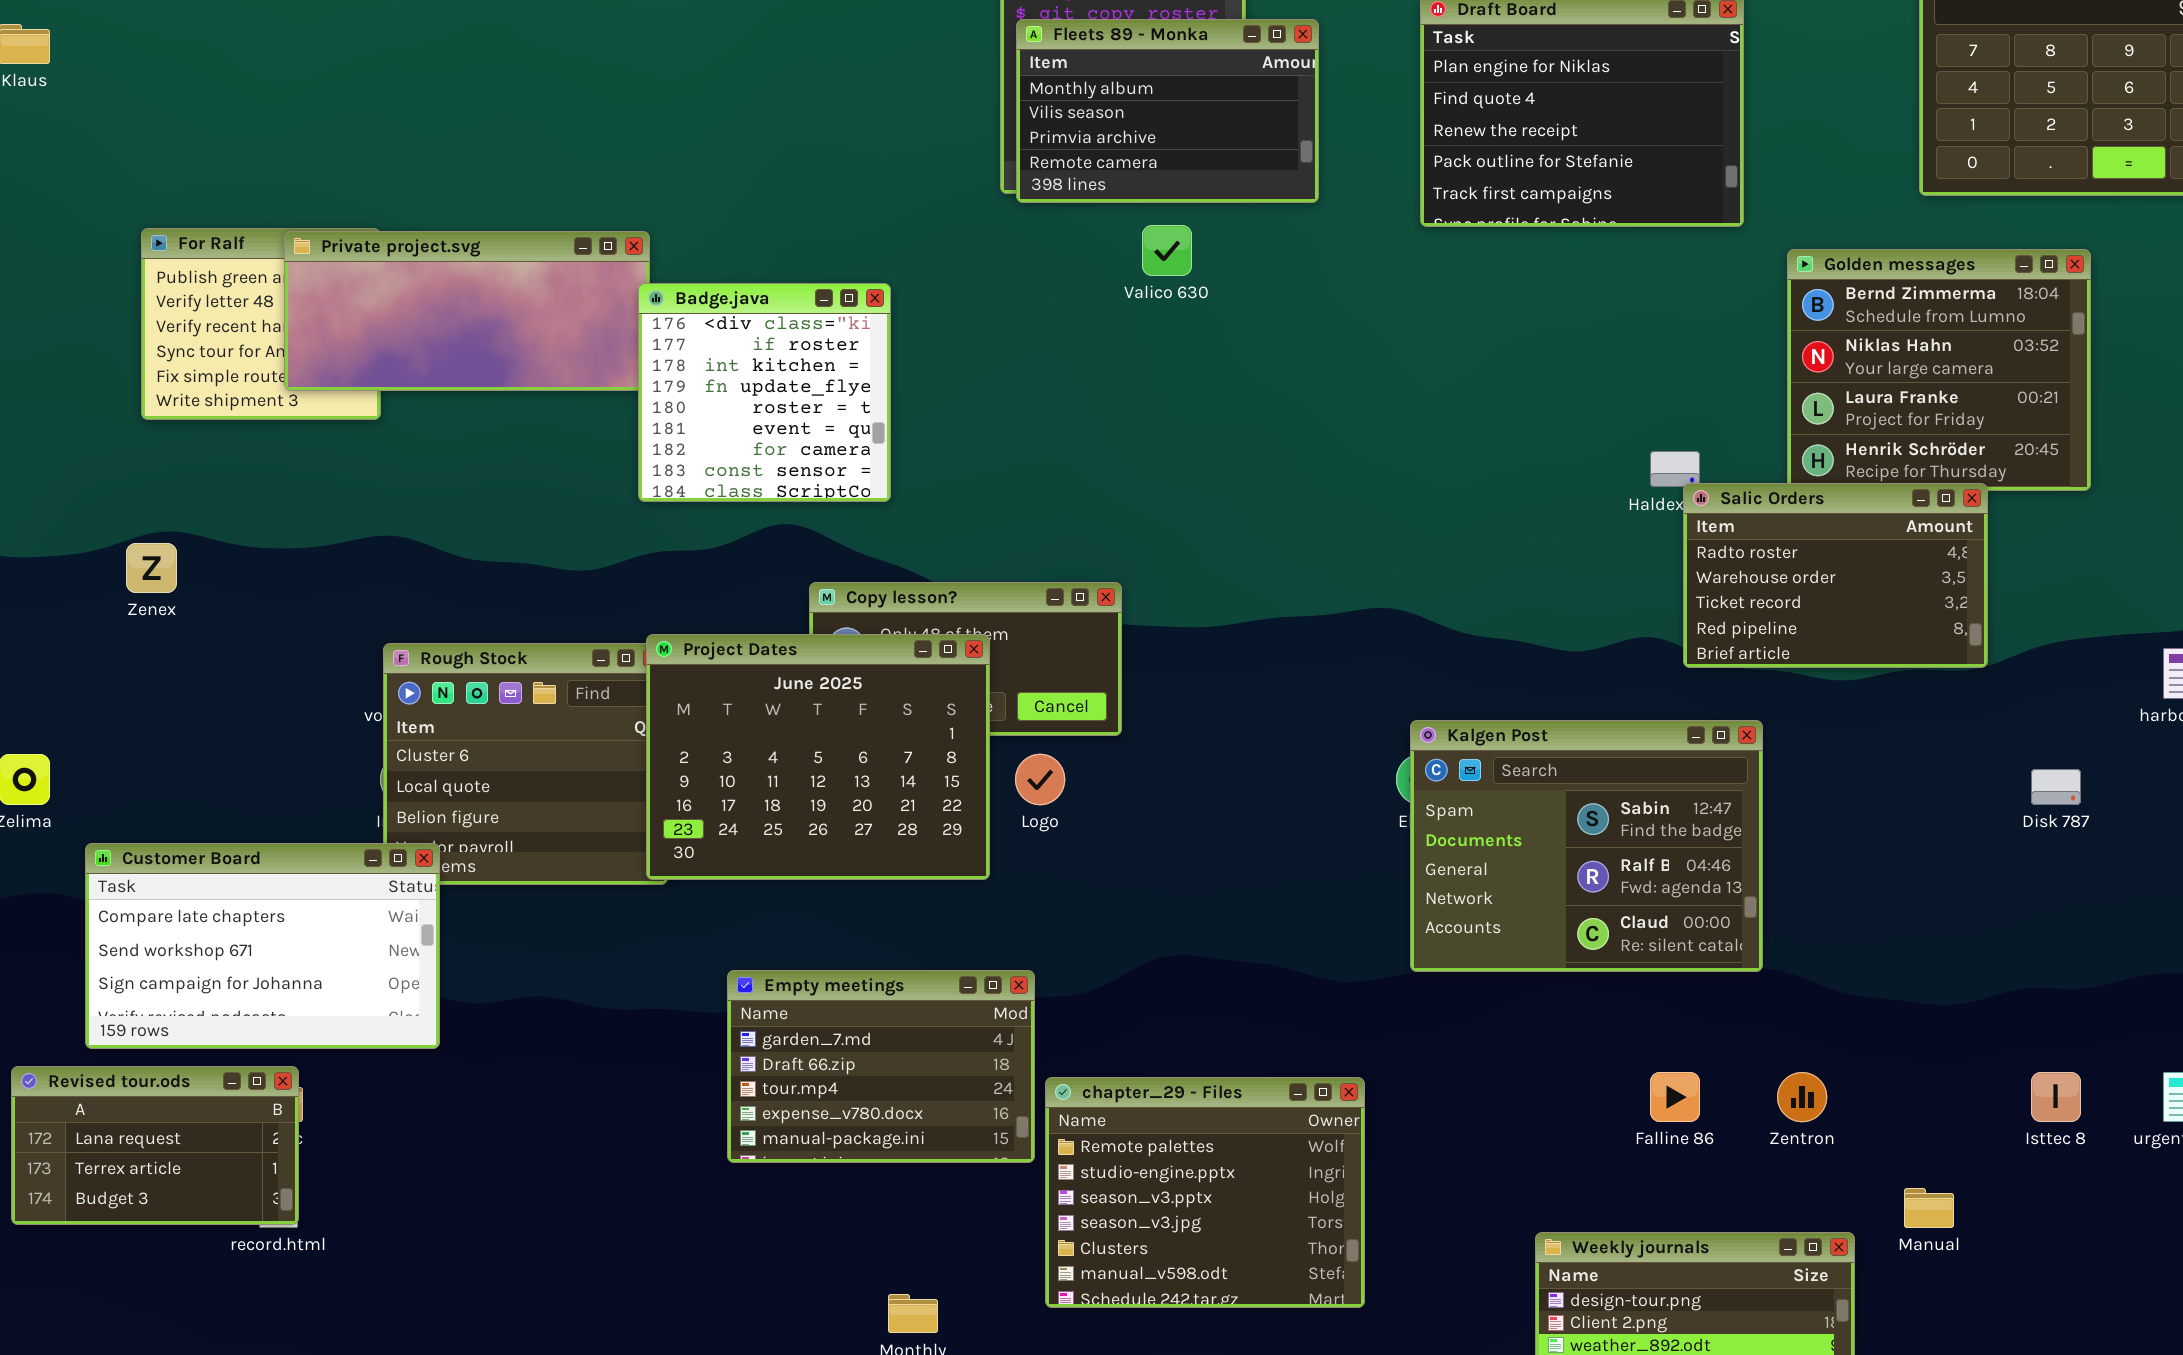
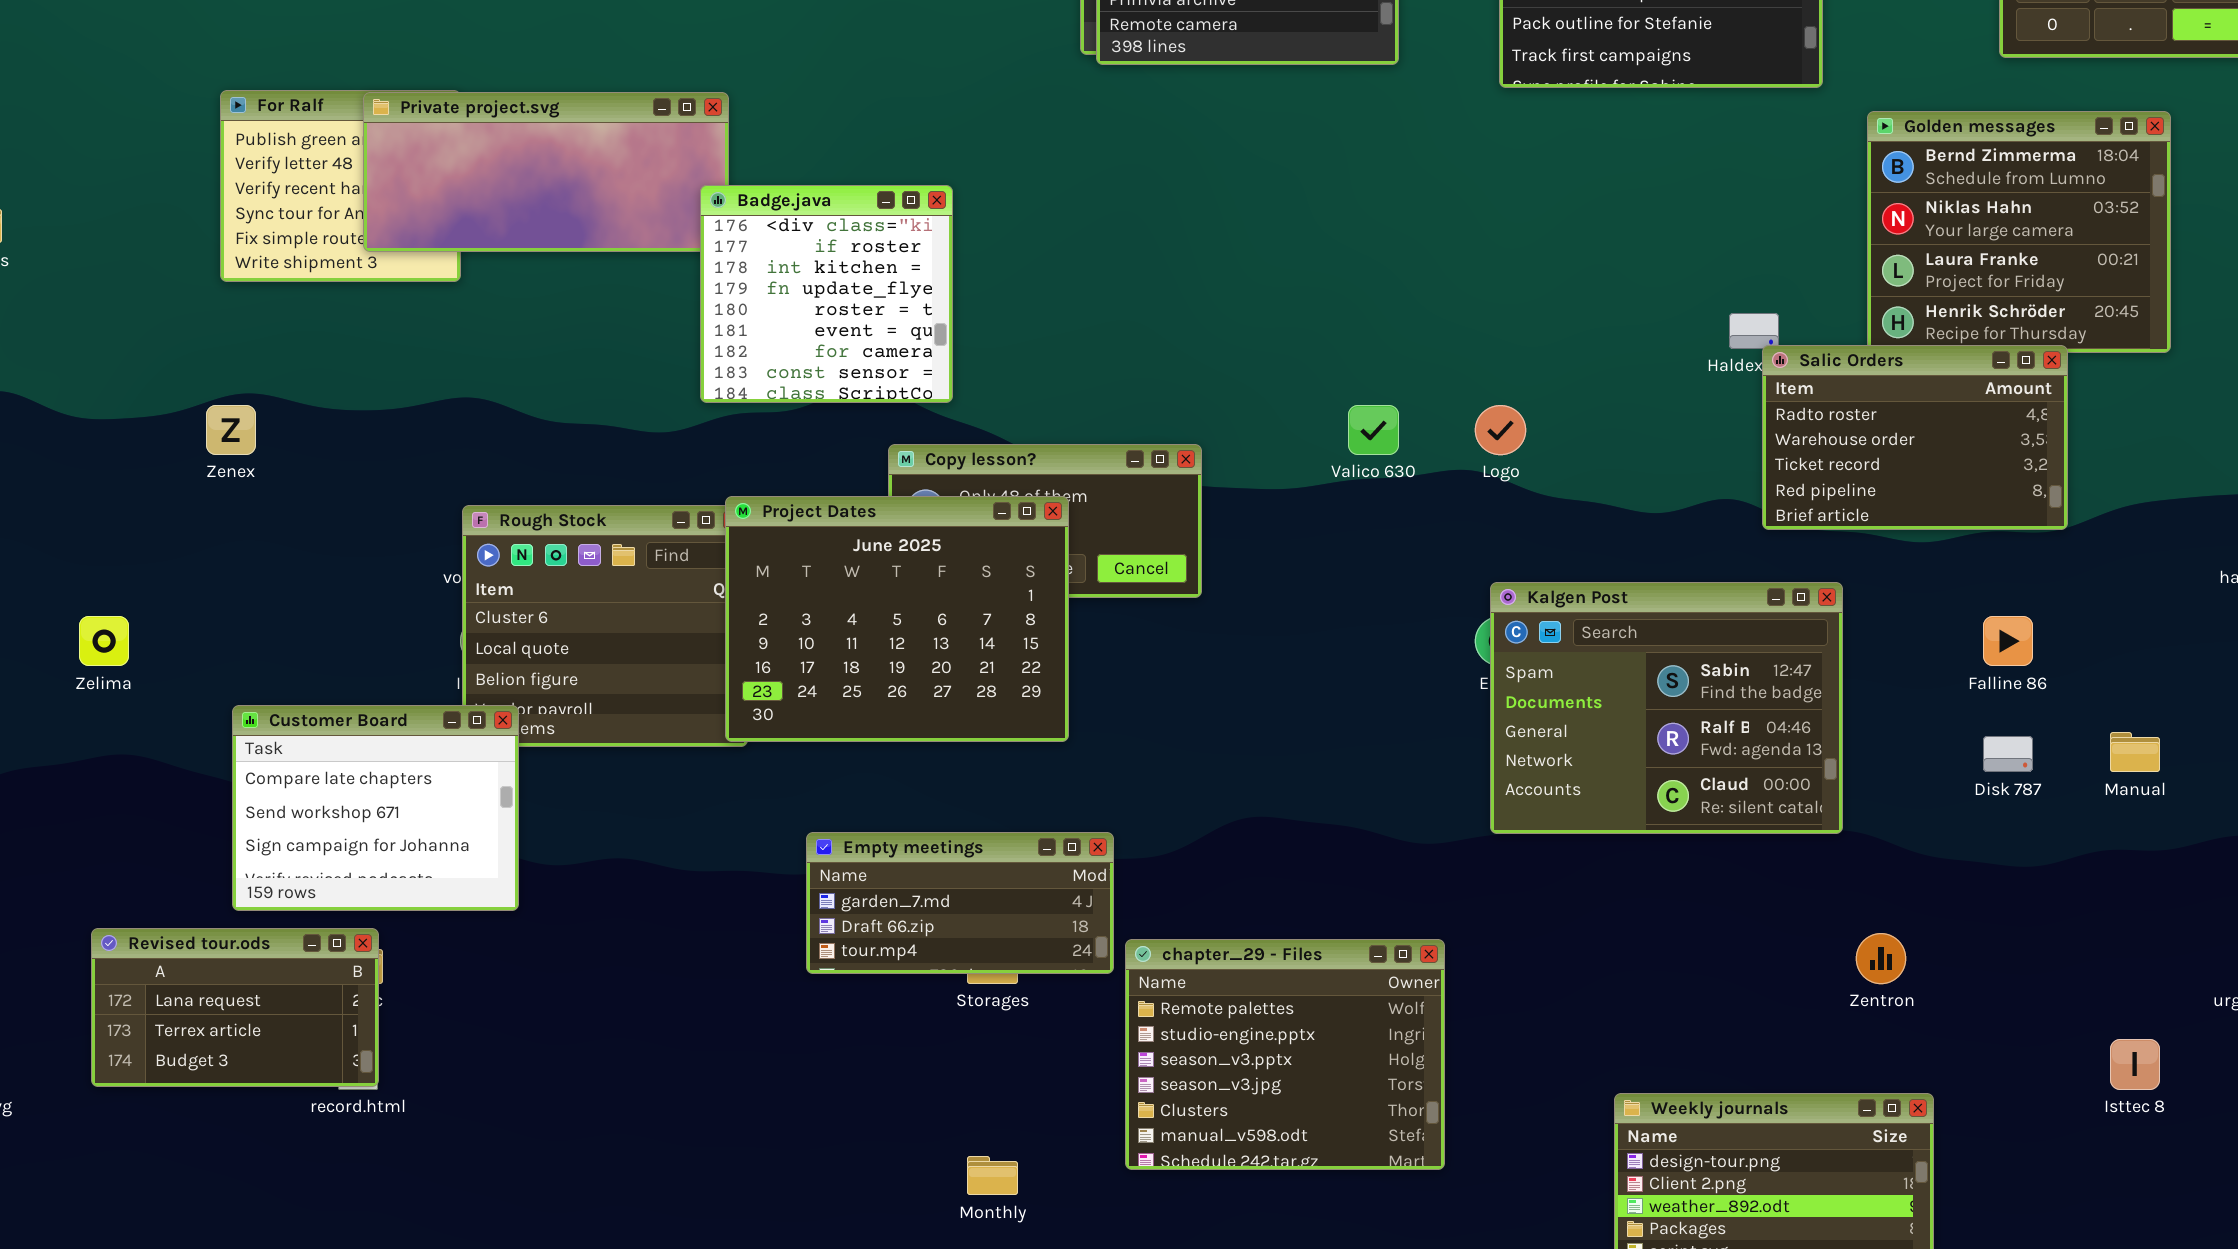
Valico 630: [1142,225,1192,276] -> [1348,405,1399,455], moved
Badge.java: [638,283,891,502] -> [700,185,953,403], moved
Logo: [1015,754,1065,805] -> [1475,405,1526,455], moved
Disk 787: [2031,769,2081,805] -> [1983,736,2033,772], moved
Customer Board: [85,843,440,1049] -> [232,705,519,911], resized
Empty meetings: [727,970,1035,1163] -> [806,832,1114,974], resized
Falline 86: [1650,1072,1700,1122] -> [1983,616,2033,666], moved
Isttec 8: [2031,1072,2081,1122] -> [2110,1039,2160,1090], moved
Manual: [1904,1188,1954,1228] -> [2110,732,2160,772], moved

